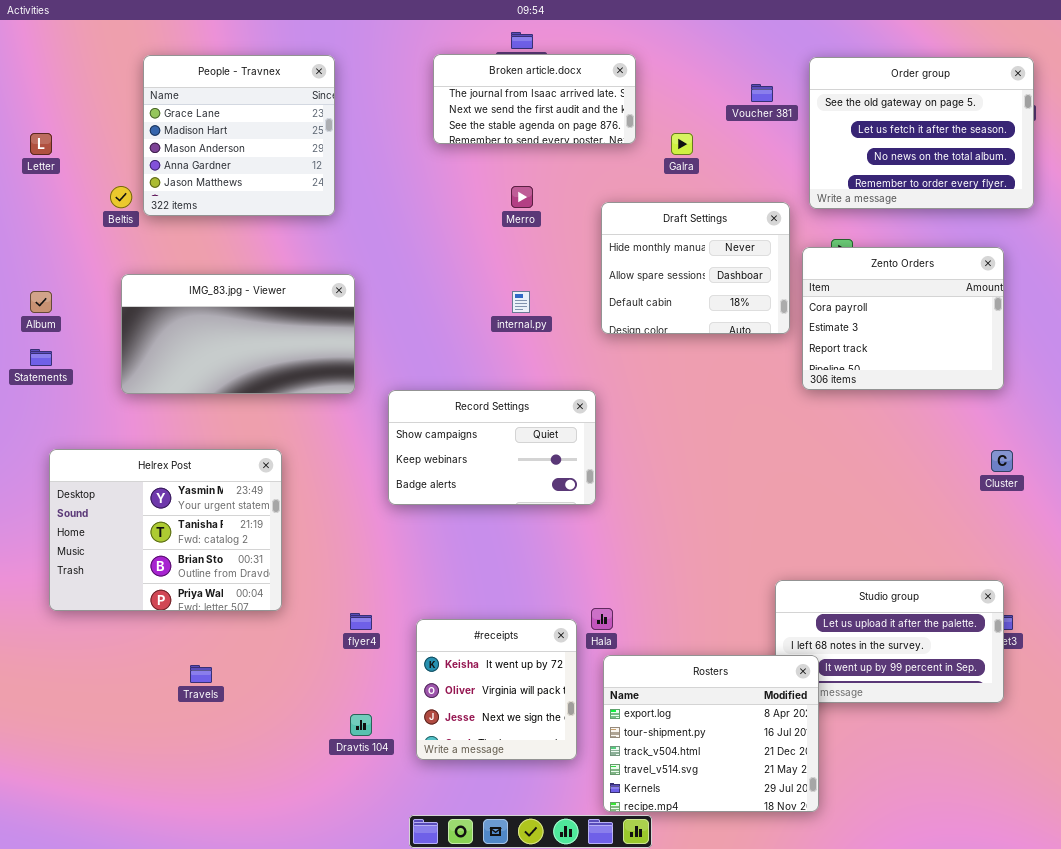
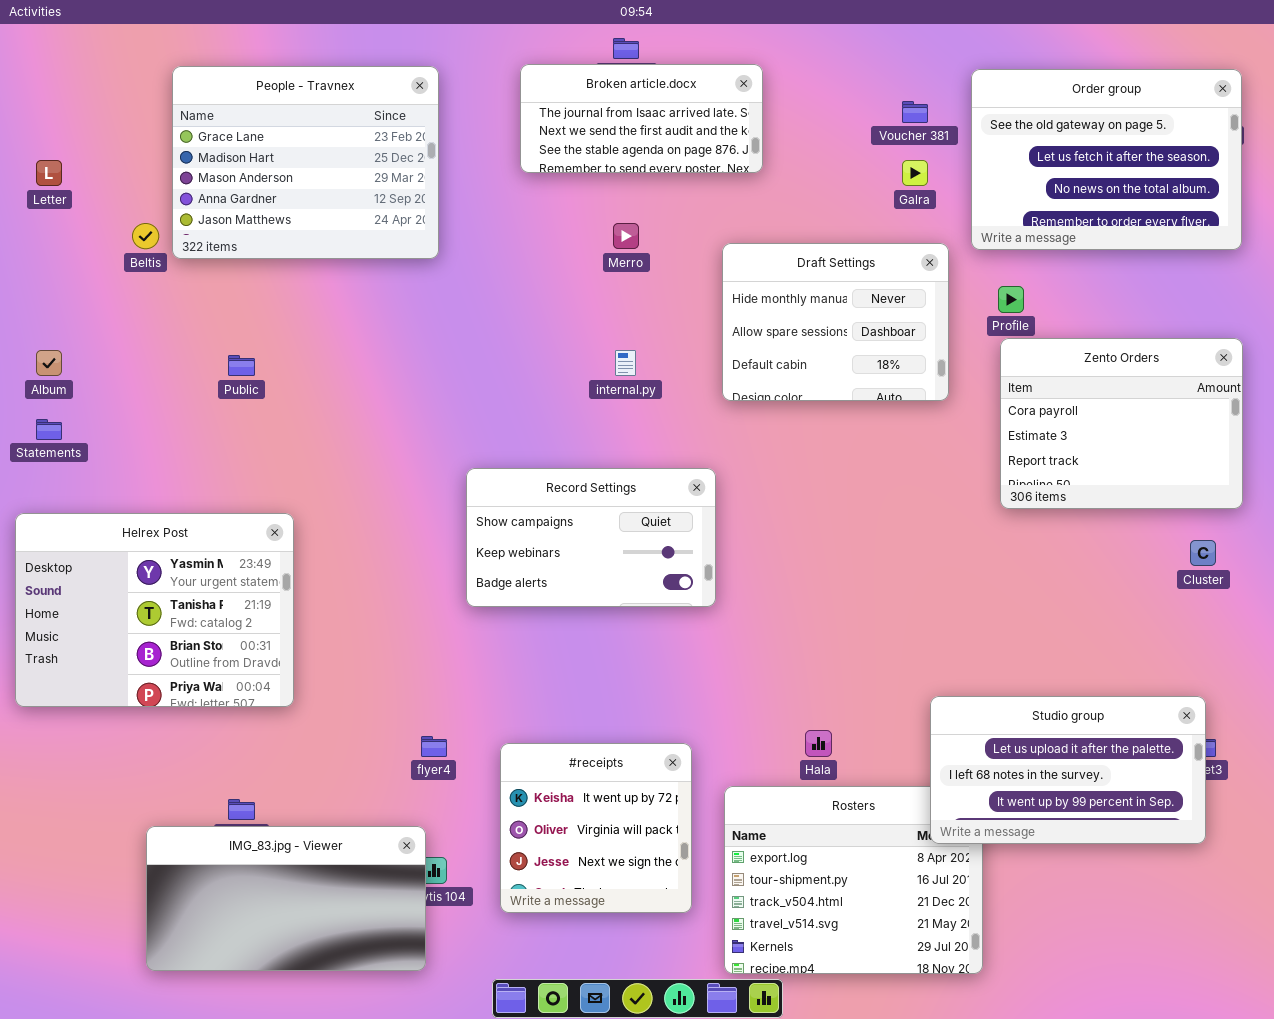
People - Travnex: [143,55,335,216] -> [172,66,439,259], resized
Galra: [671,133,693,155] -> [902,160,928,186], moved
Zento Orders: [802,247,1004,390] -> [1000,338,1243,509], moved
IMG_83.jpg - Viewer: [121,274,355,394] -> [146,826,426,971], moved
Helrex Post: [49,449,282,611] -> [15,513,294,707], moved
Studio group: [775,580,1004,703] -> [930,696,1206,844], raised
Hala: [591,608,613,630] -> [805,730,832,757], moved

